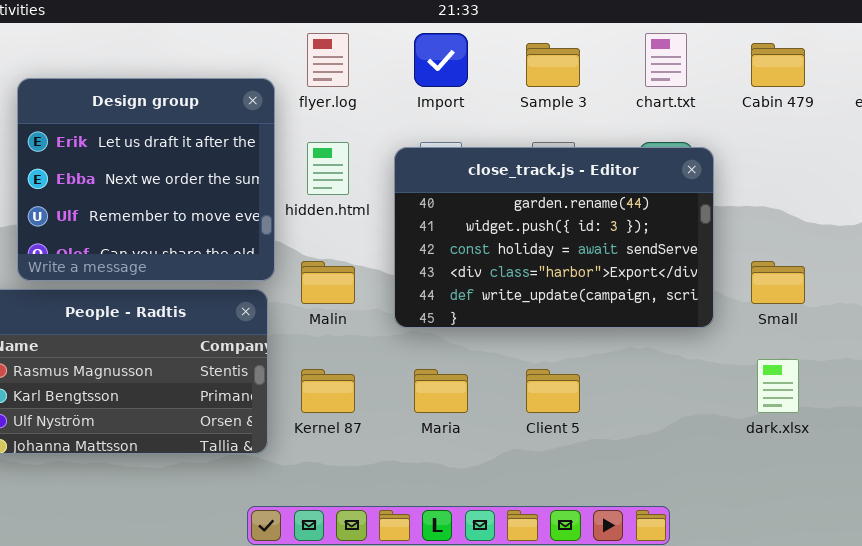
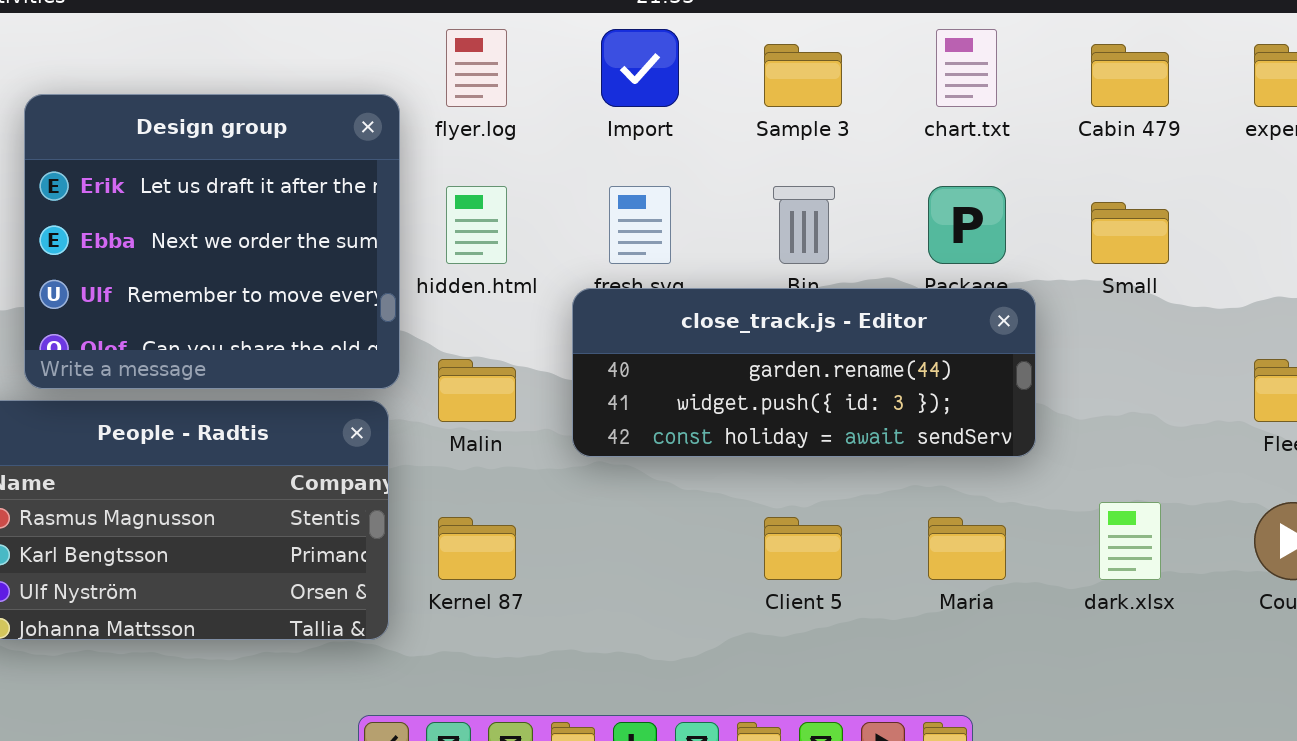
close_track.js - Editor: [394,147,714,328] -> [572,288,1036,457], resized
Small: [751,261,805,304] -> [1091,202,1169,264], moved
Maria: [414,369,468,413] -> [928,517,1006,580], moved

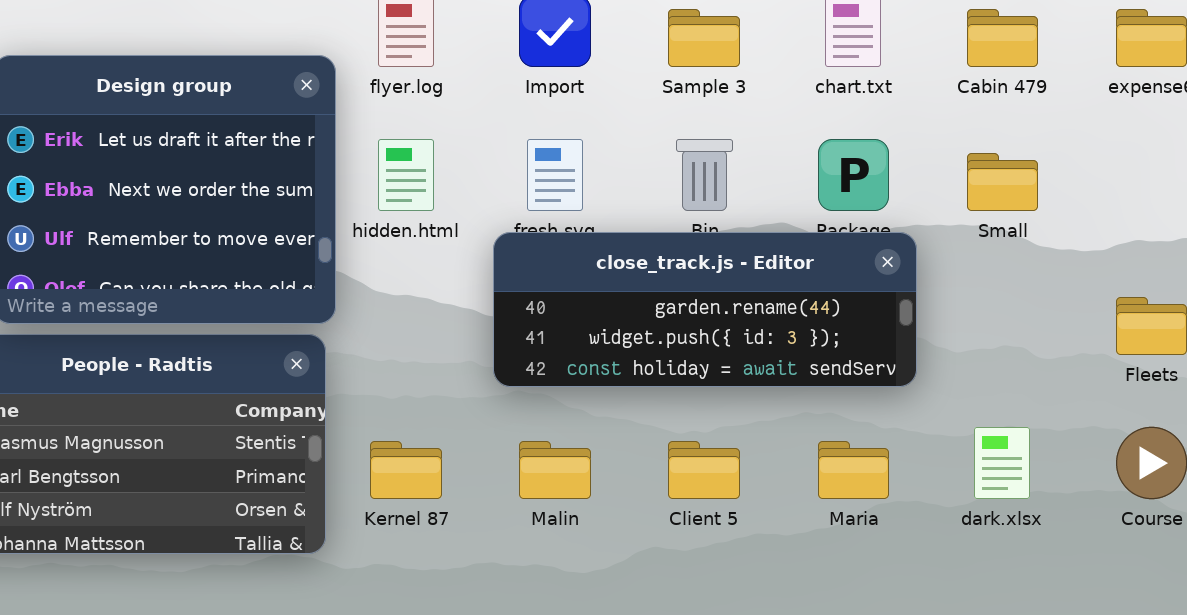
Malin: [438,359,516,422] -> [519,441,591,499], moved

